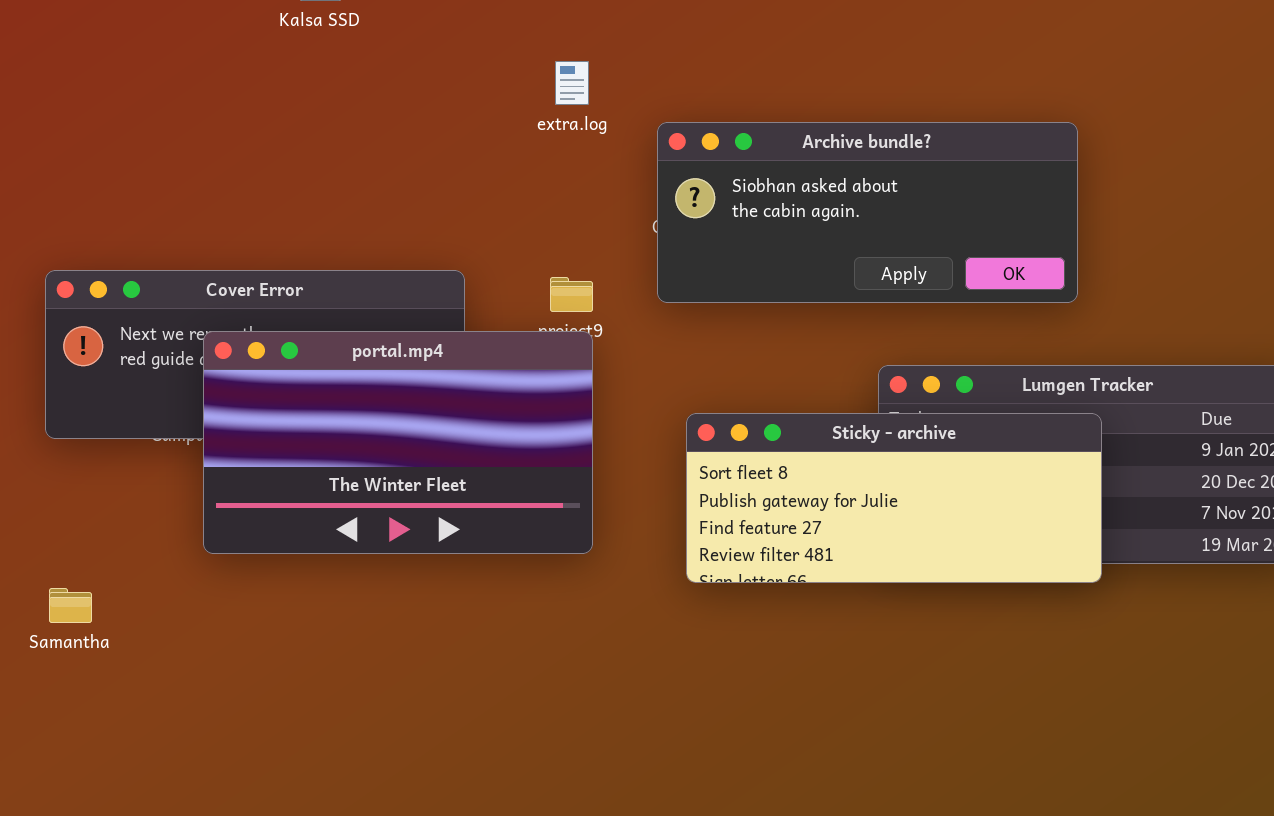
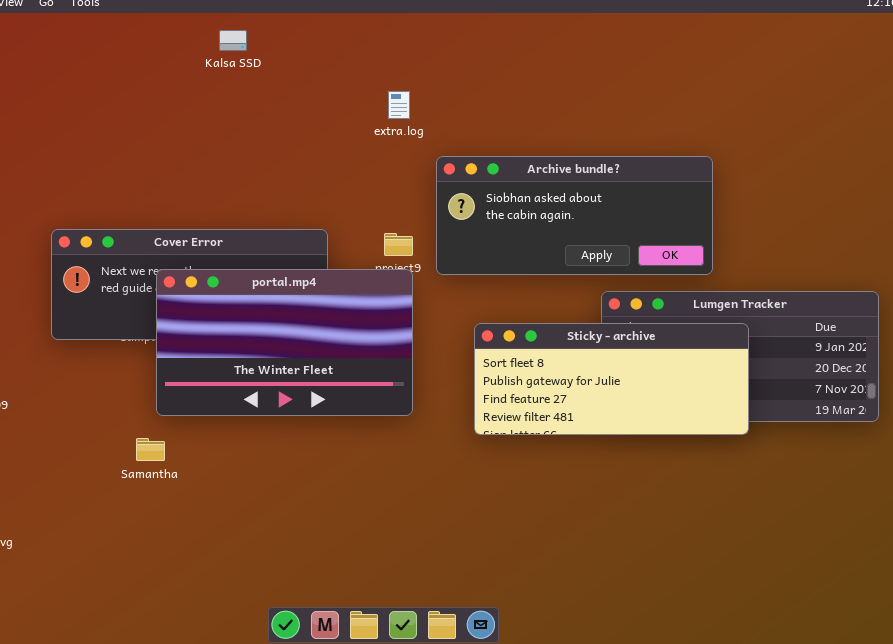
Archive bundle?: [657,122,1078,303] -> [436,156,713,275], moved
Samantha: [49,588,92,623] -> [136,438,165,461], moved

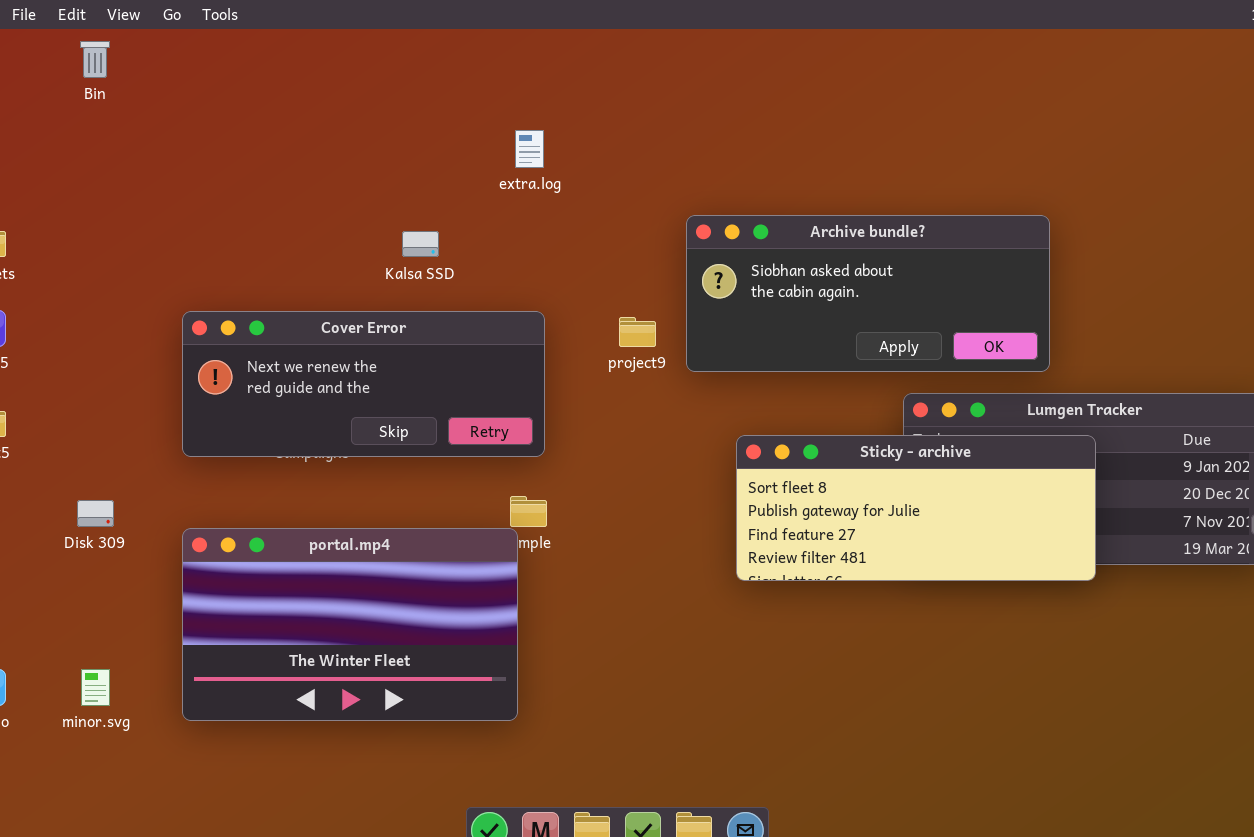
Kalsa SSD: [219,30,247,51] -> [402,231,439,257], moved
extra.log: [388,91,410,119] -> [515,130,544,168], moved
portal.mp4: [156,269,413,416] -> [182,528,518,721], moved

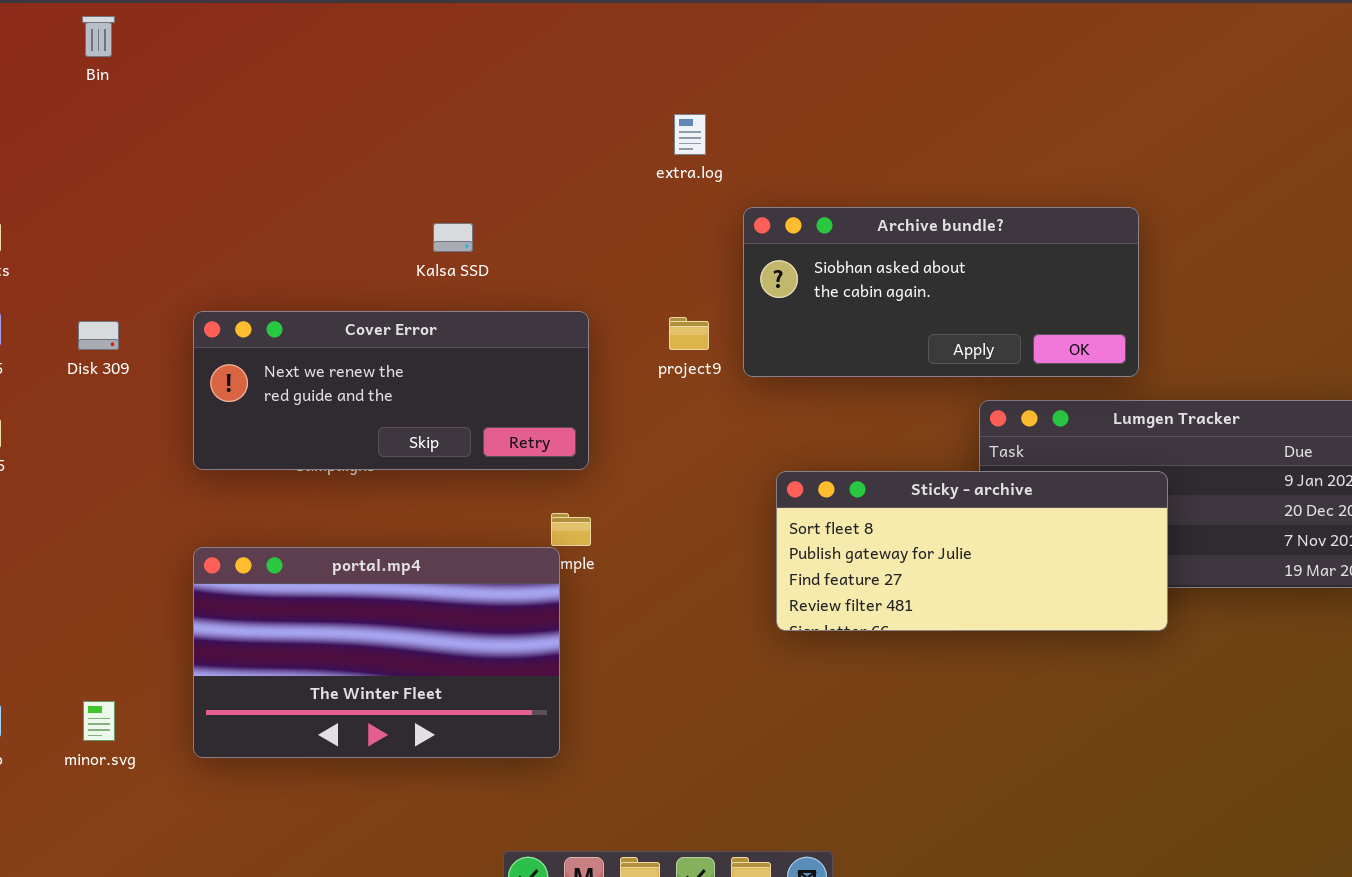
extra.log: [515,130,544,168] -> [674,114,706,155], moved
Sticky - archive: [736,435,1096,581] -> [776,471,1168,631], moved
Disk 309: [77,500,114,527] -> [78,321,119,350], moved

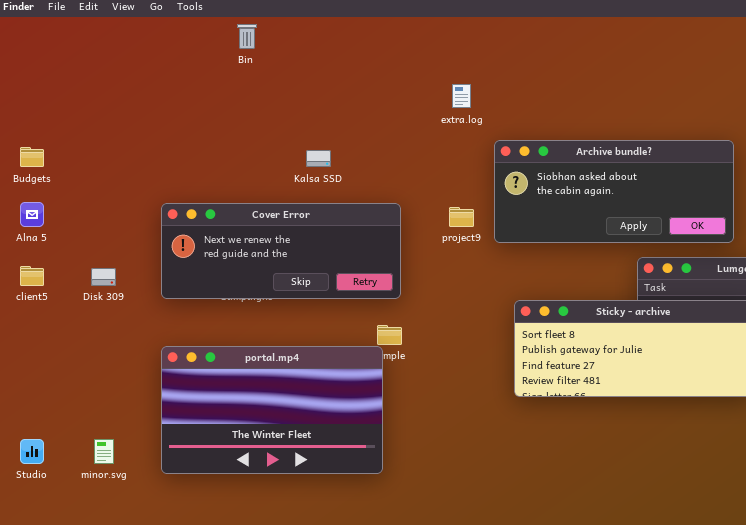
Bin: [82,16,115,57] -> [237,24,257,49], moved
Disk 309: [78,321,119,350] -> [91,268,116,286], moved

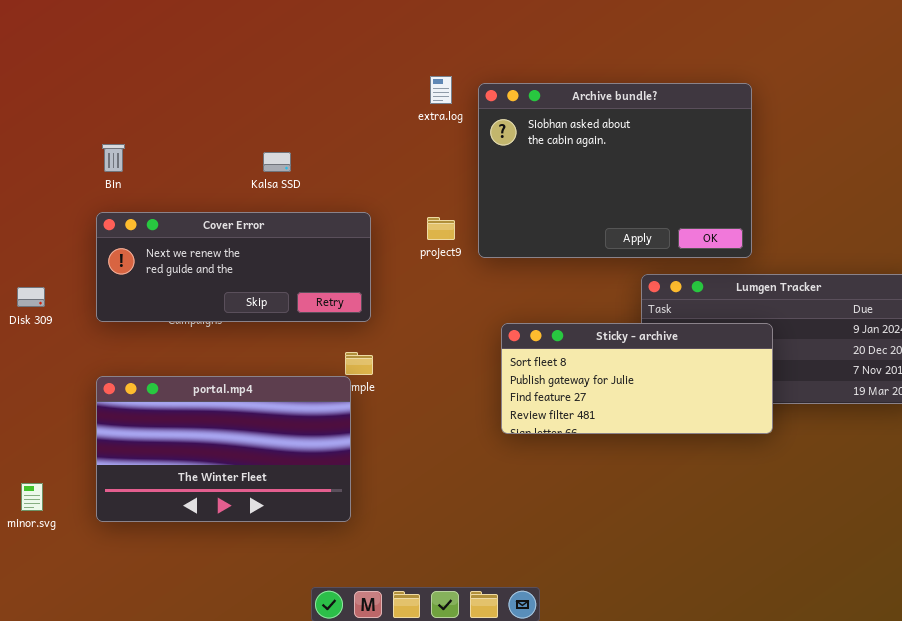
Bin: [237,24,257,49] -> [102,144,125,172], moved
Archive bundle?: [494,140,734,243] -> [478,83,752,258], resized

